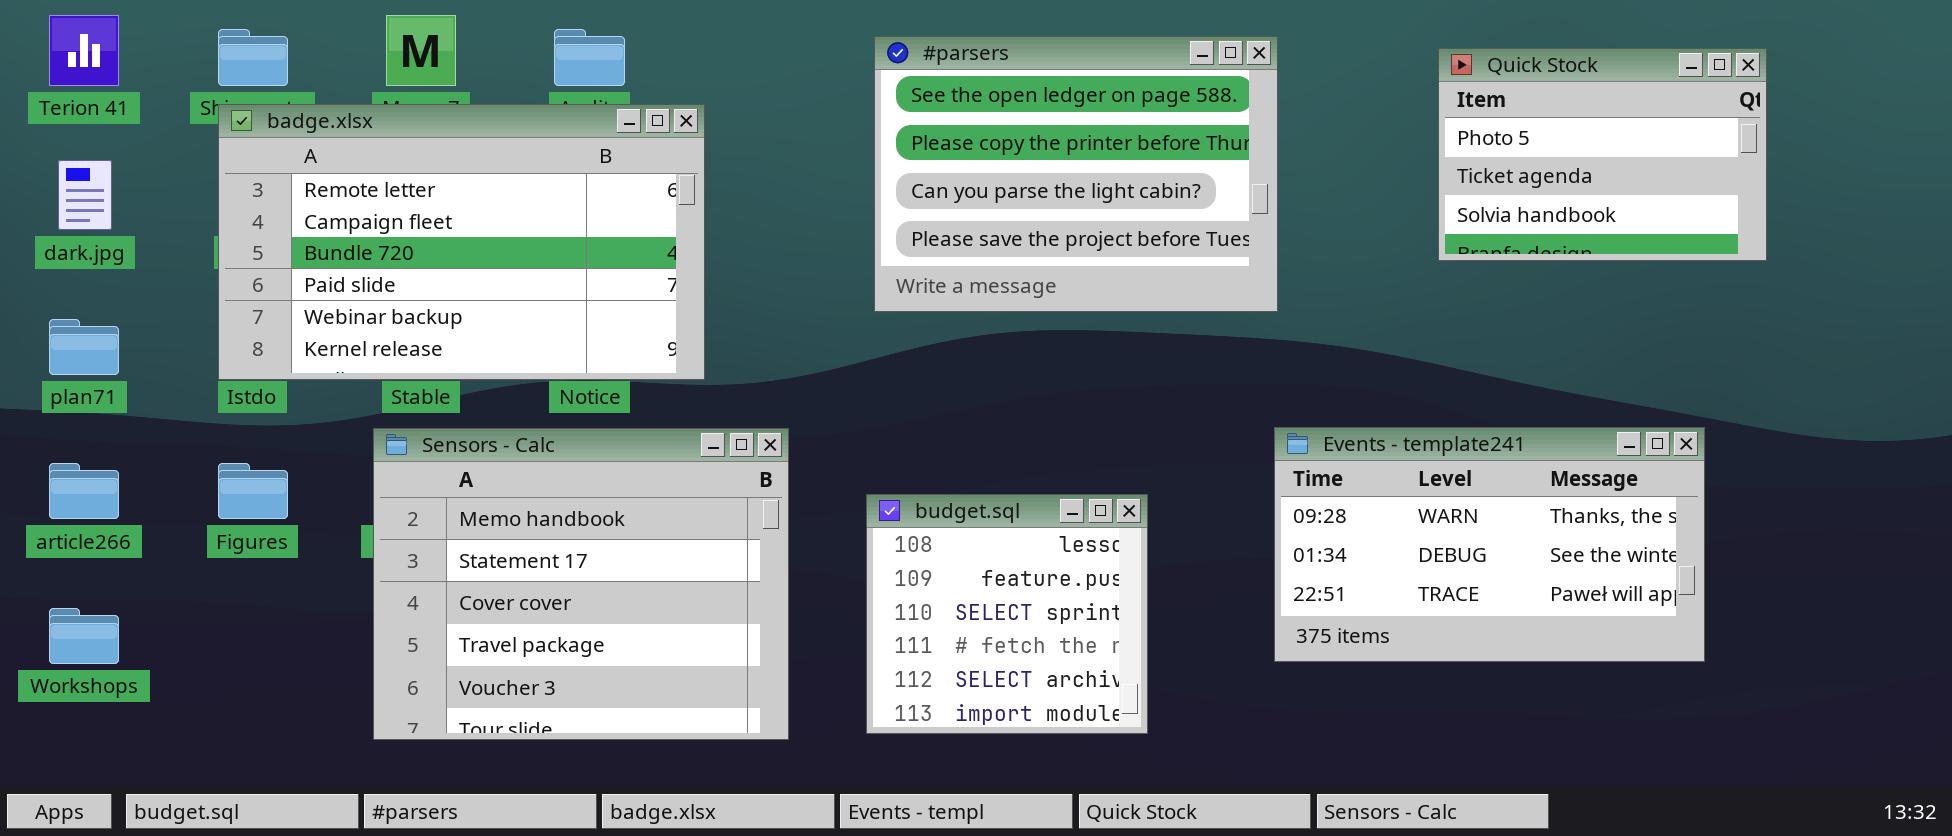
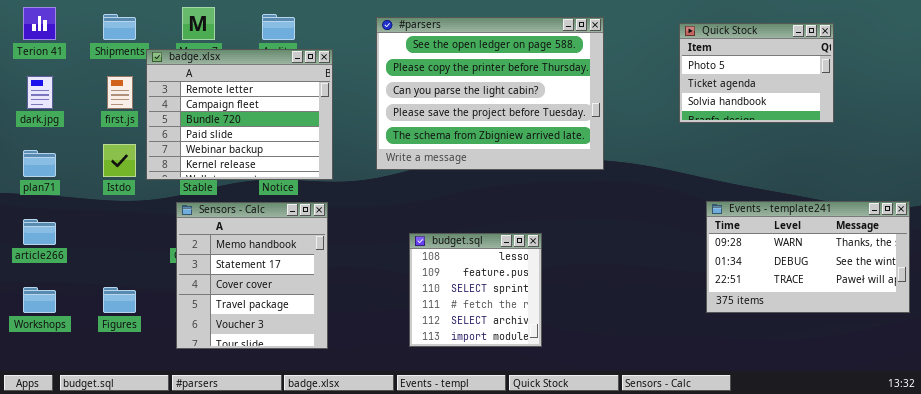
#parsers: [874,36,1278,312] -> [376,17,604,170], resized
badge.xlsx: [218,104,705,380] -> [146,49,333,180], resized
Events - template241: [1274,427,1705,662] -> [706,201,910,313], moved
Sensors - Calc: [373,428,789,740] -> [176,202,328,349], resized
Figures: [218,463,288,519] -> [103,287,136,313], moved

